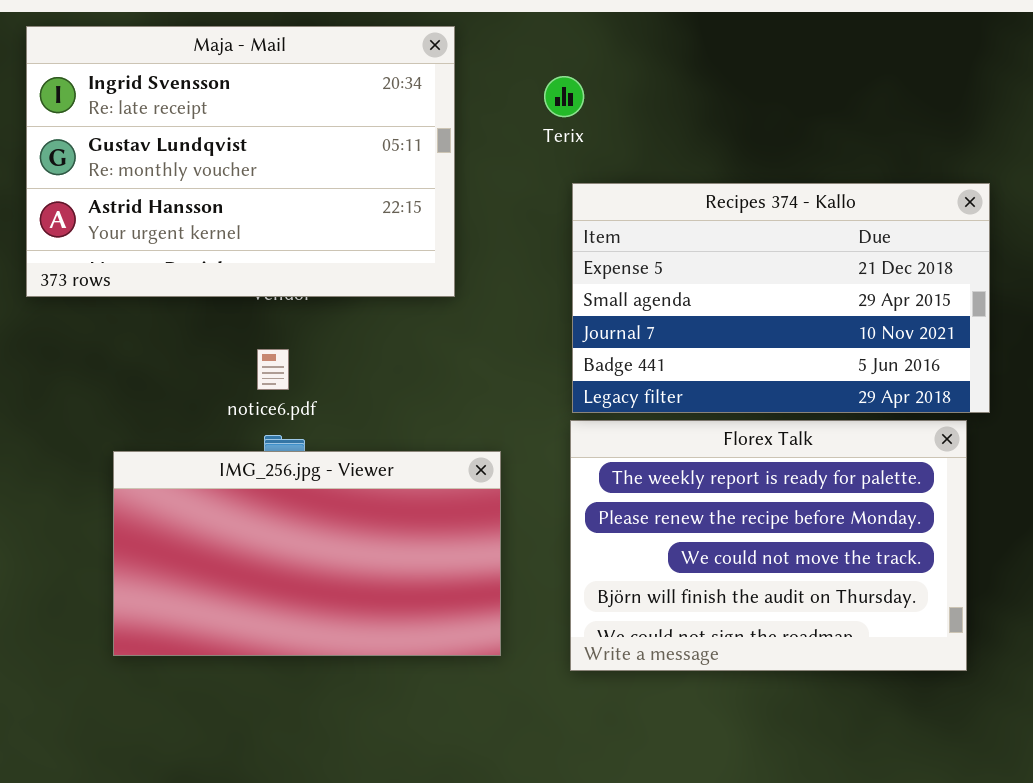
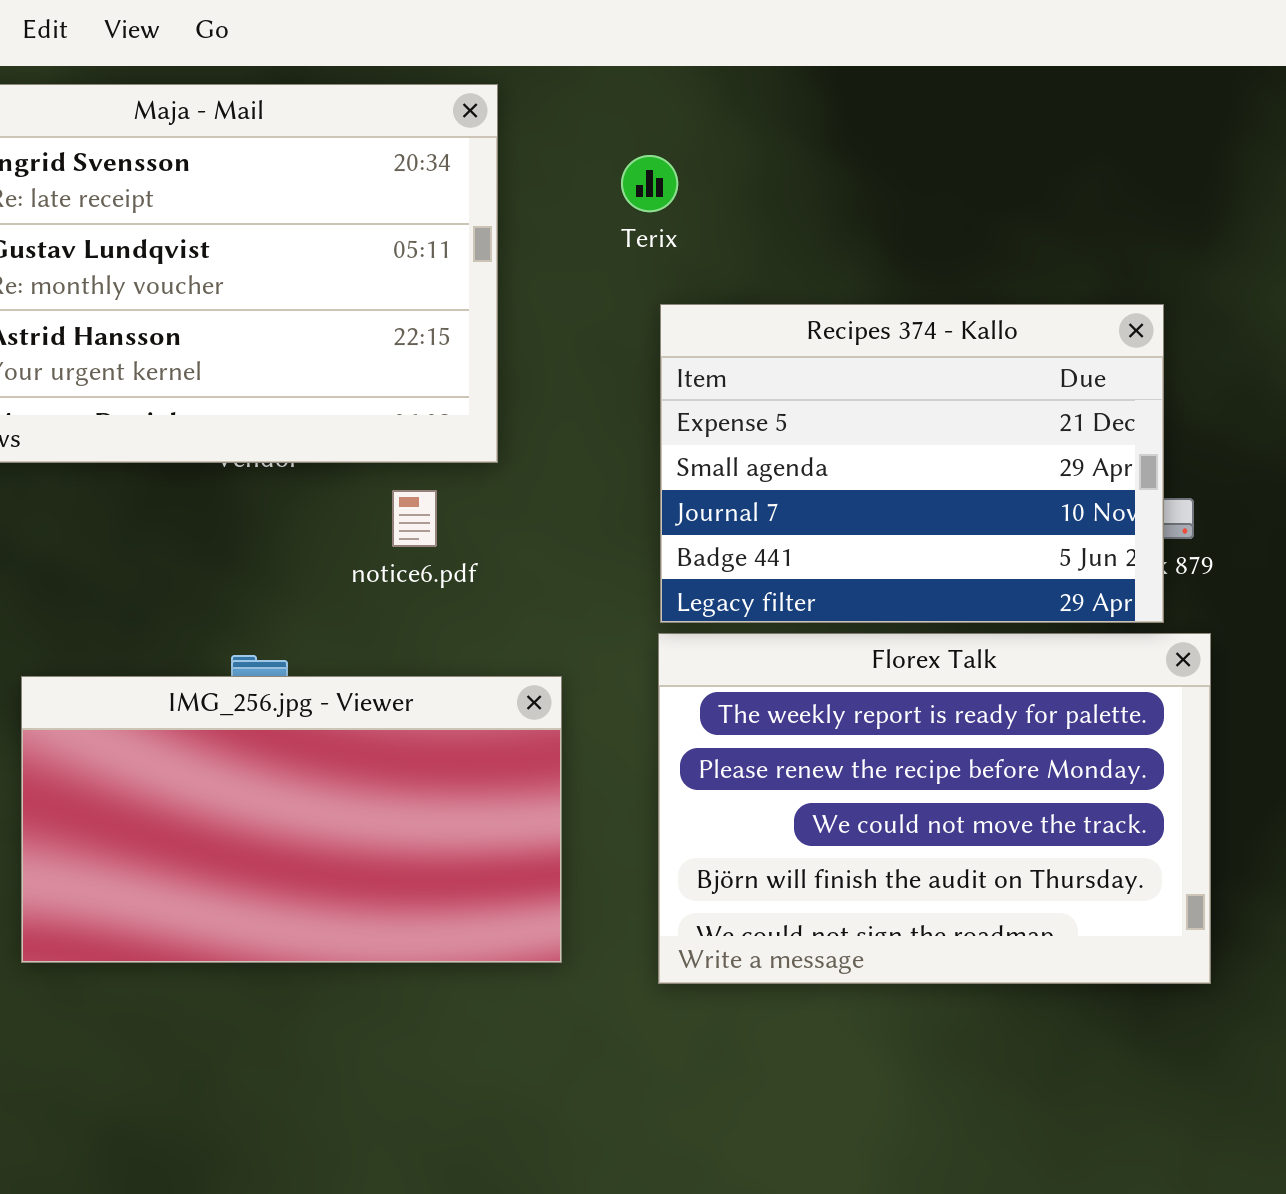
Recipes 374 - Kallo: [572,183,990,413] -> [660,304,1164,623], resized
notice6.pdf: [257,349,289,390] -> [392,490,437,547], moved

